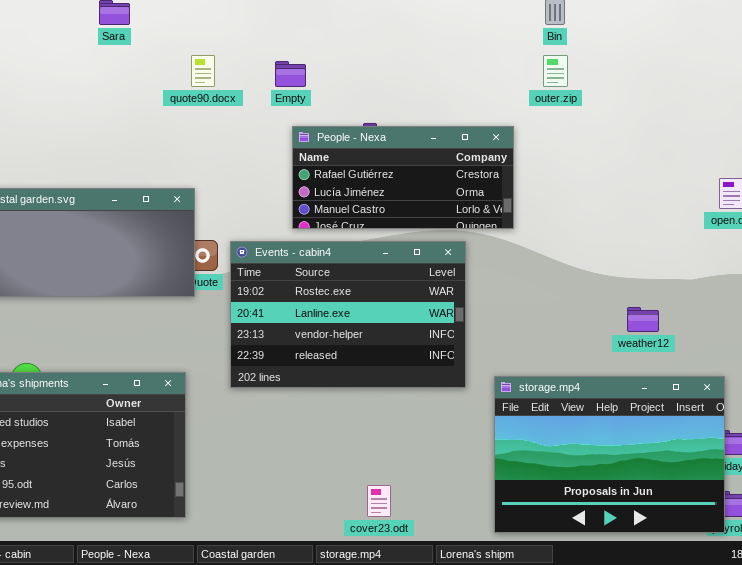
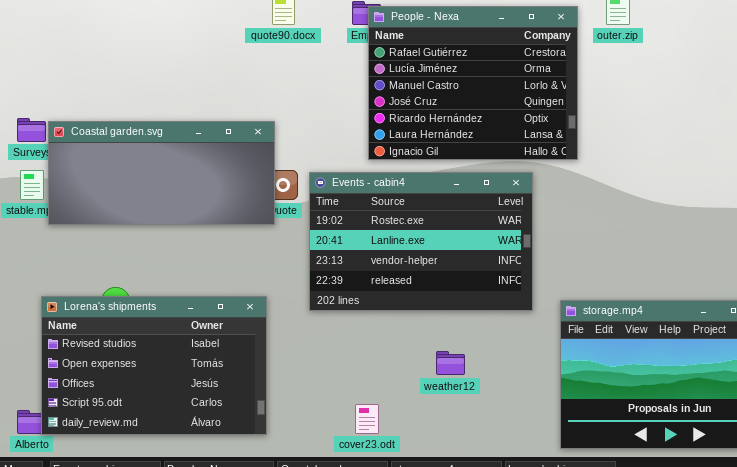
People - Nexa: [292,126,514,229] -> [368,6,578,160], resized
weather12: [627,307,659,332] -> [436,351,465,375], moved
cover23.odt: [367,485,391,517] -> [355,404,379,434], moved

